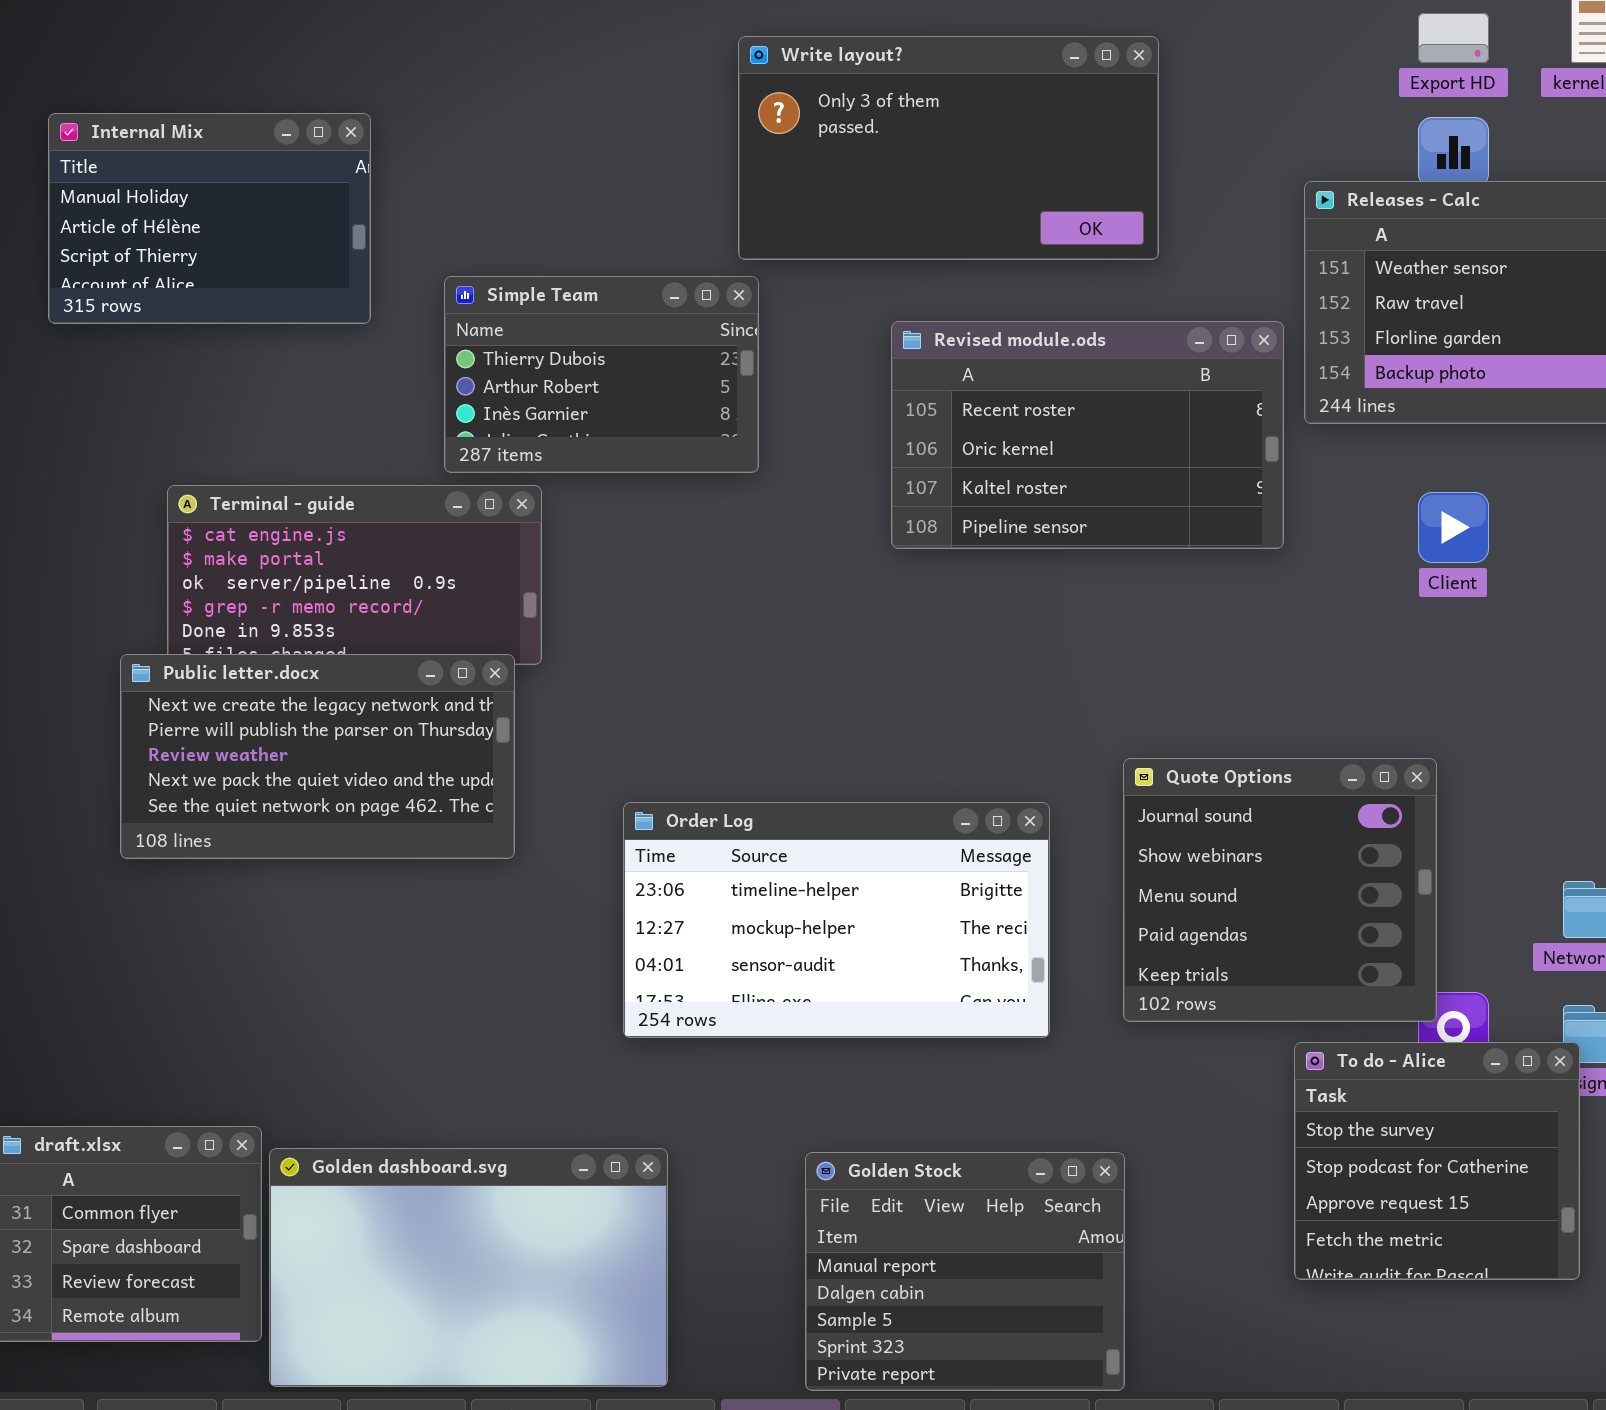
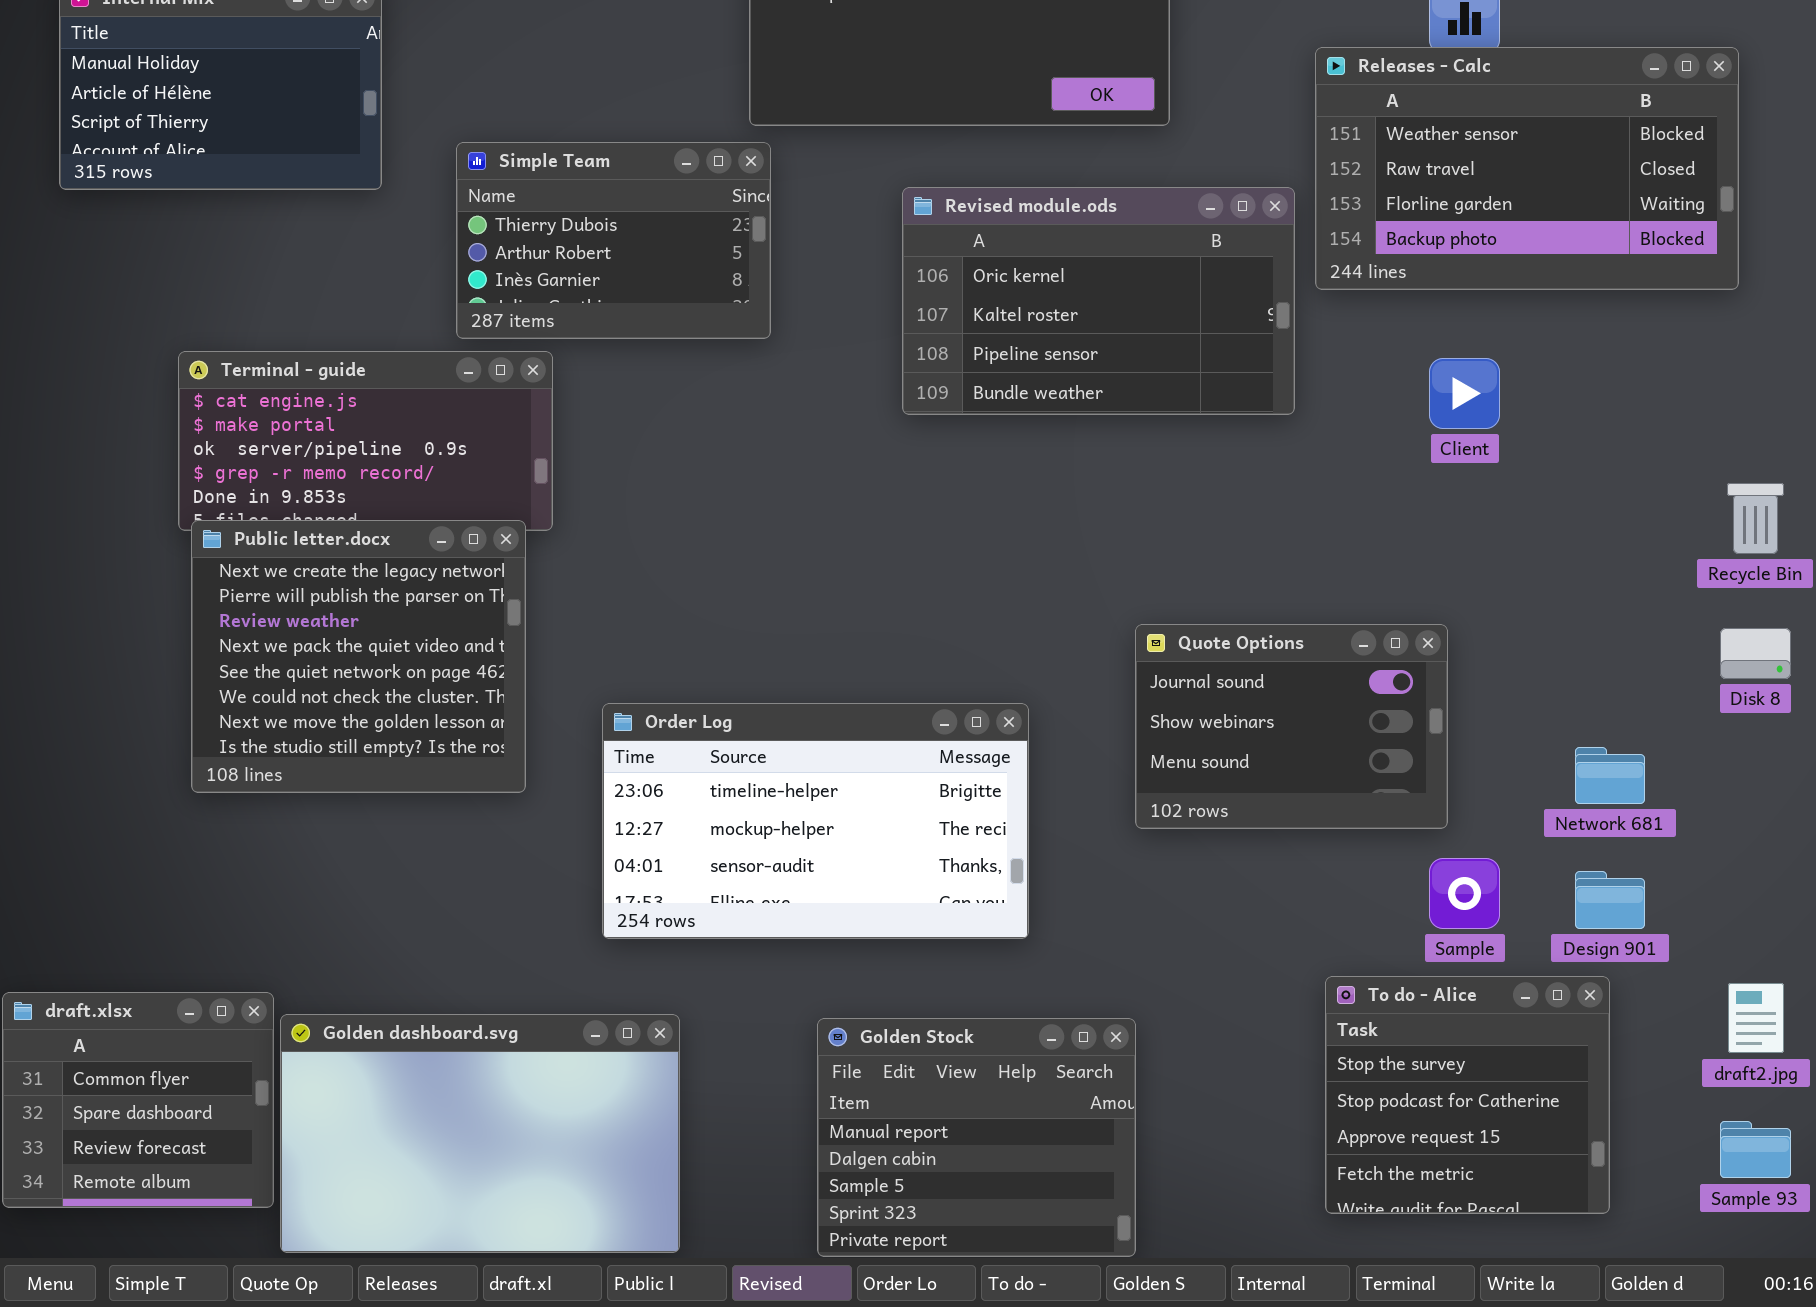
Revised module.ods: [891,321,1284,549] -> [902,187,1295,415], scrolled down 1 row
Public letter.docx: [120,654,515,859] -> [191,520,526,793], resized
Quote Options: [1123,758,1437,1022] -> [1135,624,1448,829], resized
Order Log: [623,802,1050,1038] -> [602,703,1029,939], moved
To do - Alice: [1294,1042,1580,1280] -> [1325,976,1610,1214], moved

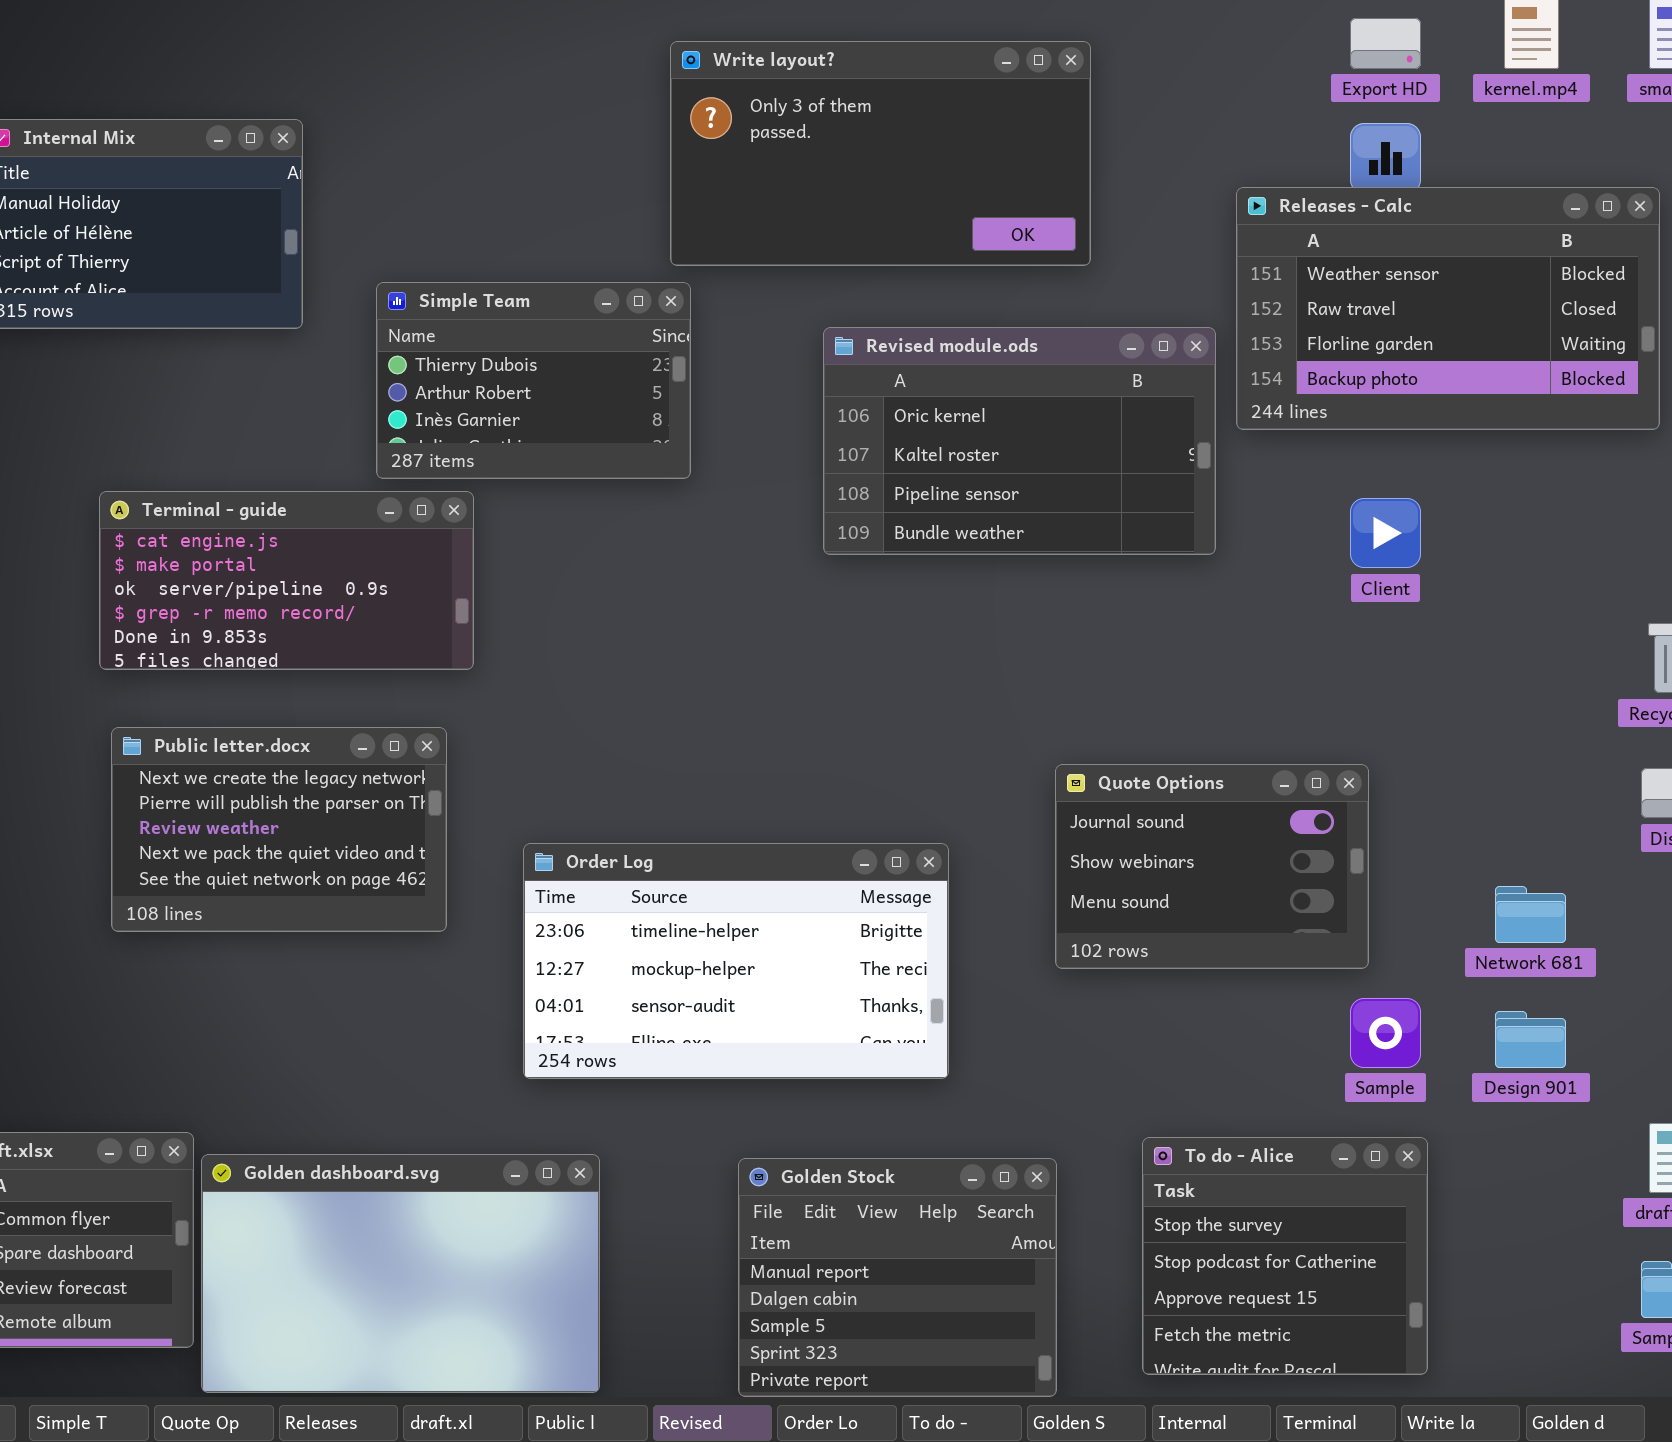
Public letter.docx: [191,520,526,793] -> [111,727,447,932], resized
To do - Alice: [1325,976,1610,1214] -> [1142,1137,1428,1375], moved

